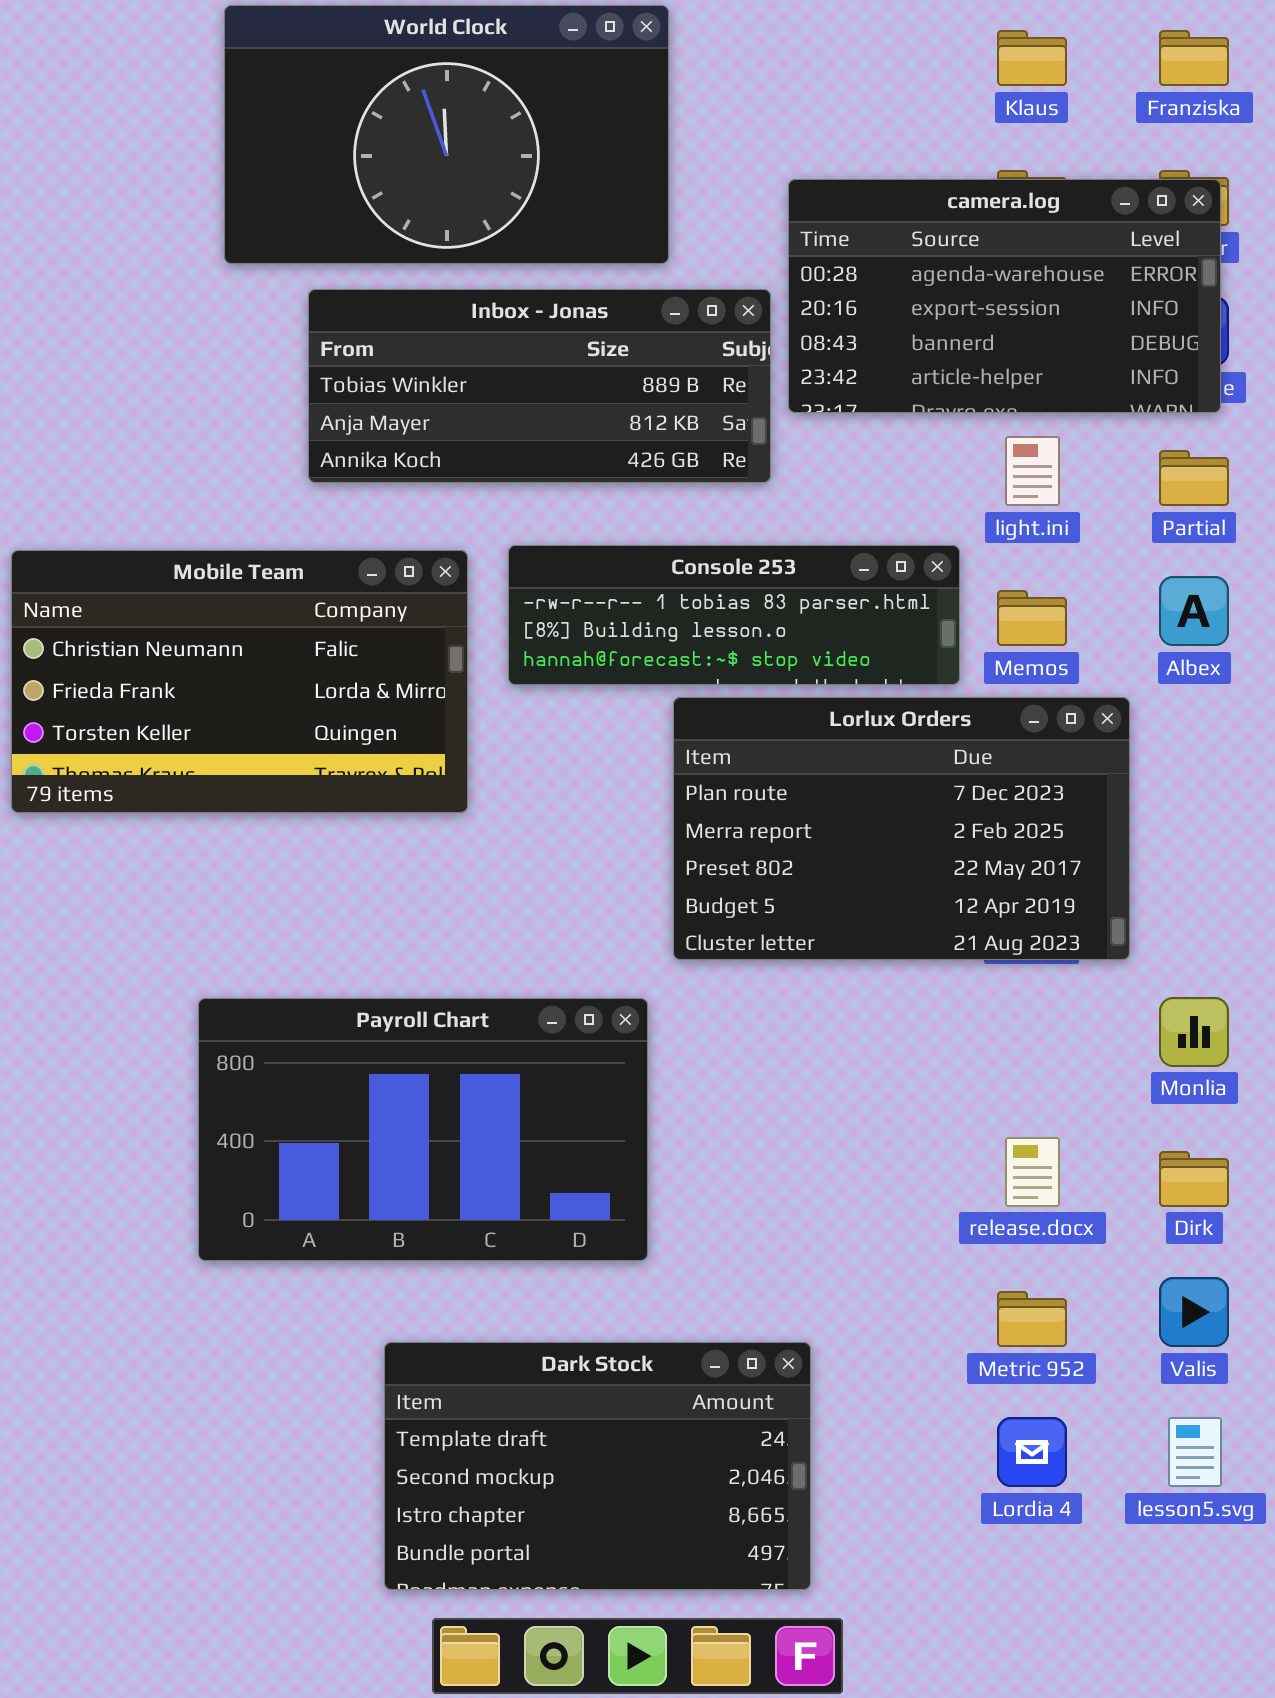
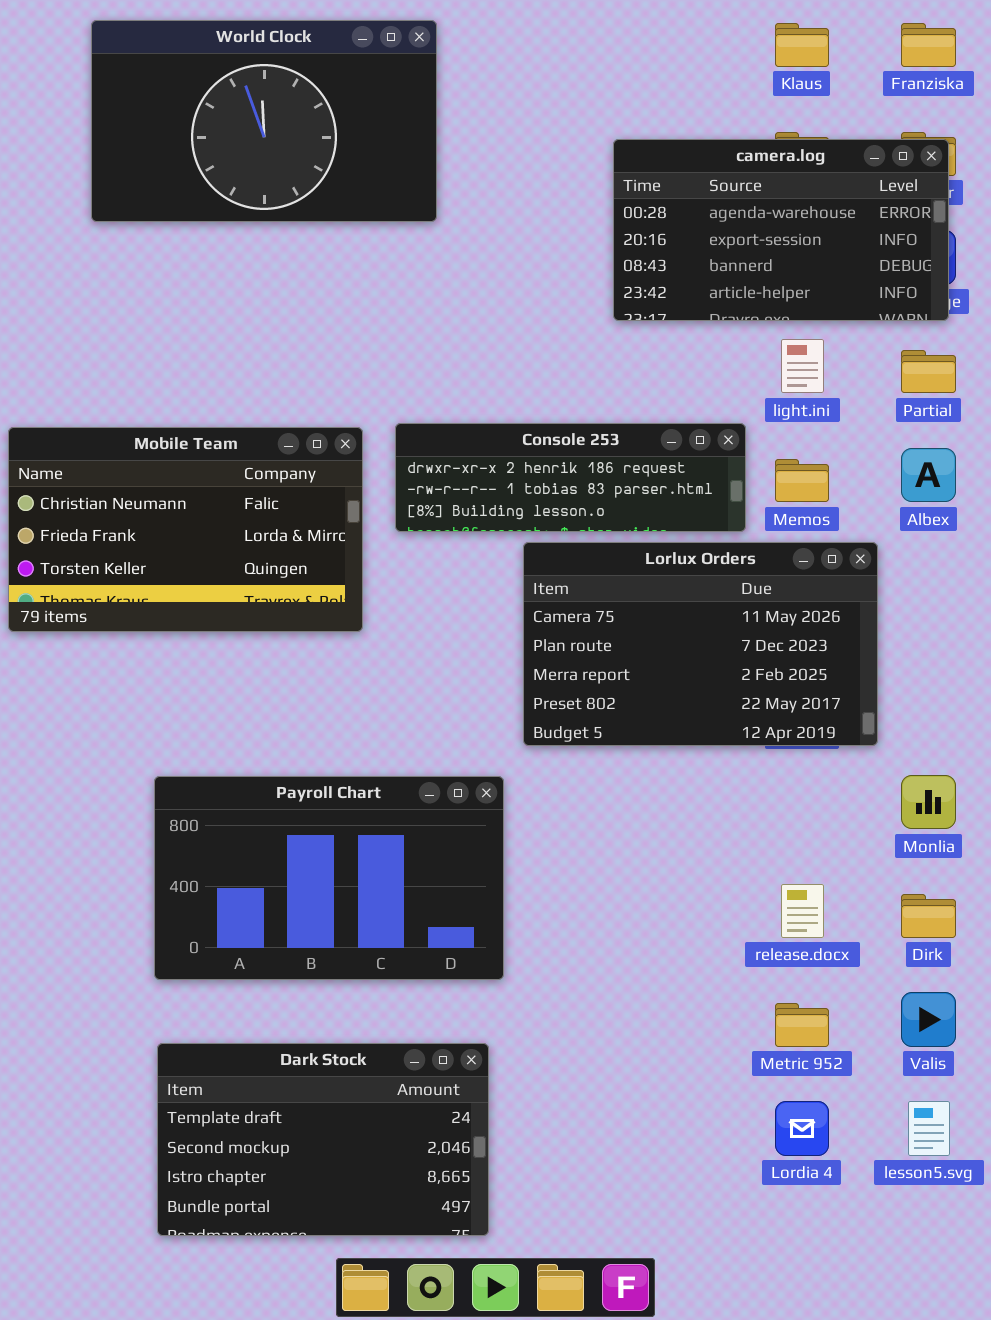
World Clock: [224,5,669,264] -> [91,20,437,222], moved
Inbox - Jonas: [308,289,771,483] -> none, closed
Console 253: [508,545,960,685] -> [395,423,746,532], scrolled up 1 row
Lorlux Orders: [673,697,1130,960] -> [523,542,878,746], scrolled up 1 row
Dark Stock: [384,1342,811,1590] -> [157,1043,489,1236], moved

